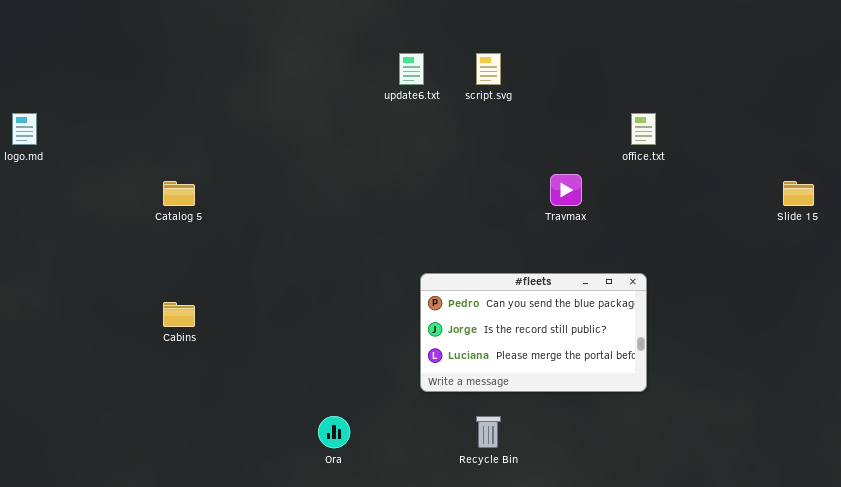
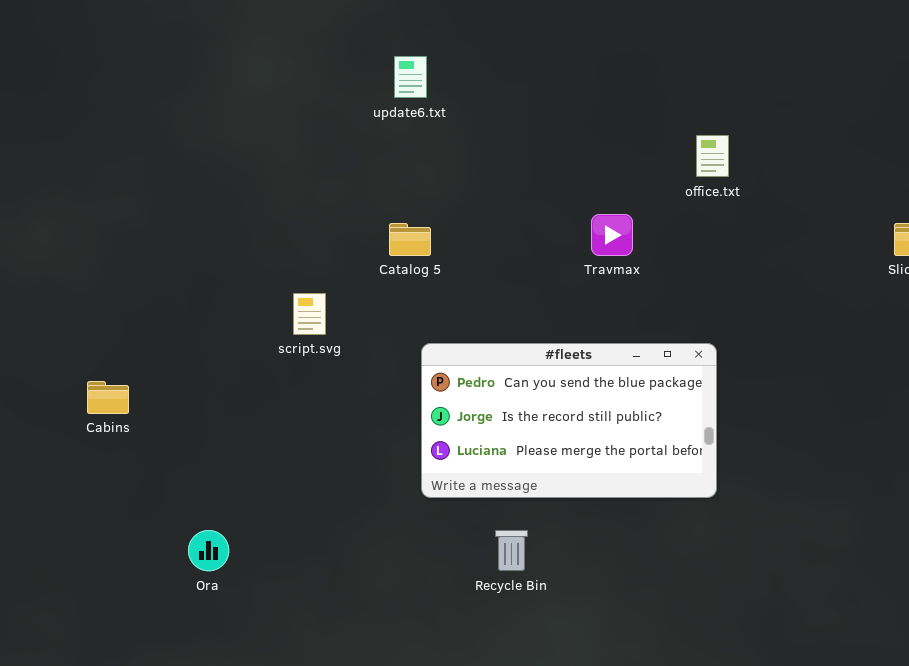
script.svg: [476,53,501,85] -> [293,293,326,335], moved
Catalog 5: [163,181,195,206] -> [389,223,431,256], moved
Ora: [318,416,350,448] -> [188,530,229,571], moved

